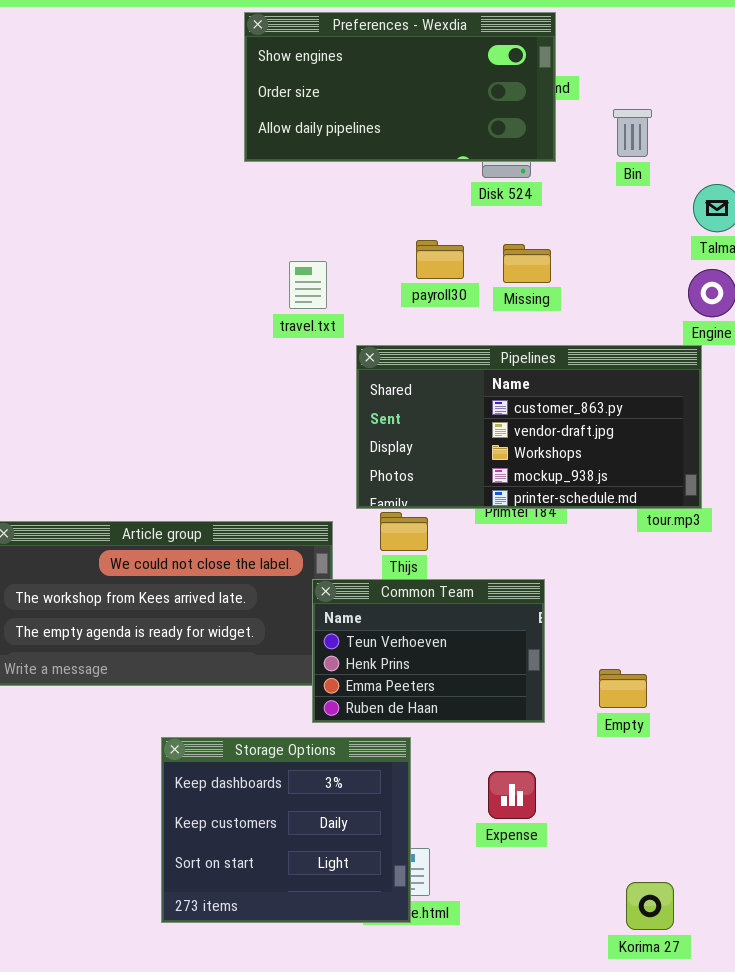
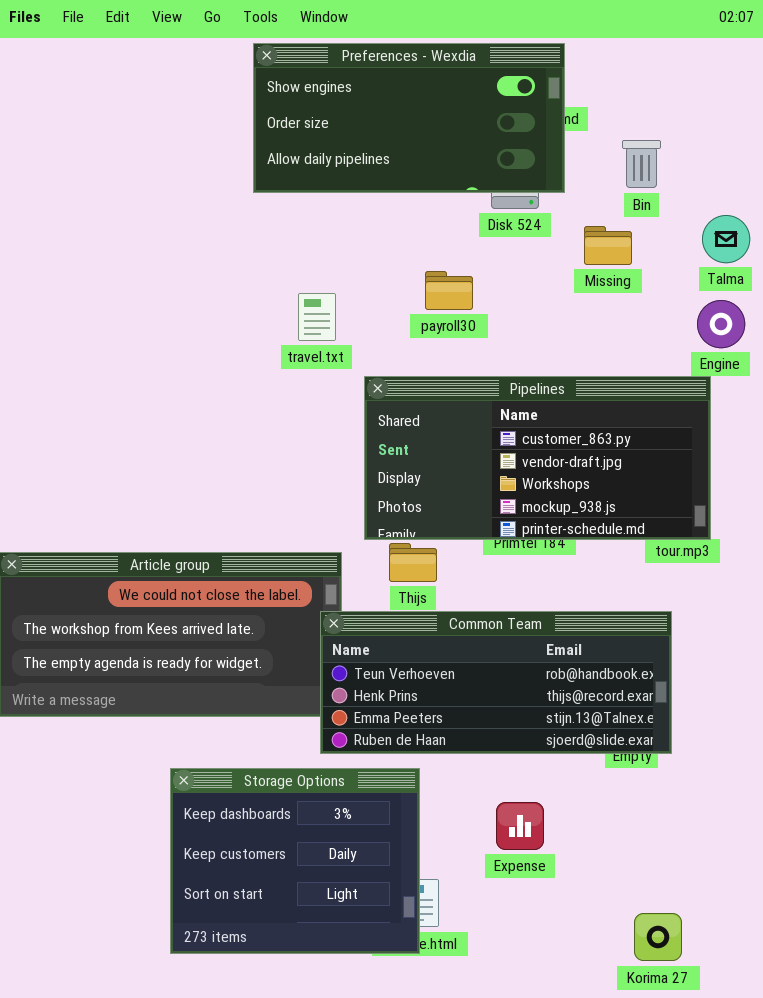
Missing: [503,244,551,283] -> [584,226,632,265], moved
Common Team: [312,579,545,723] -> [320,611,672,754], resized

